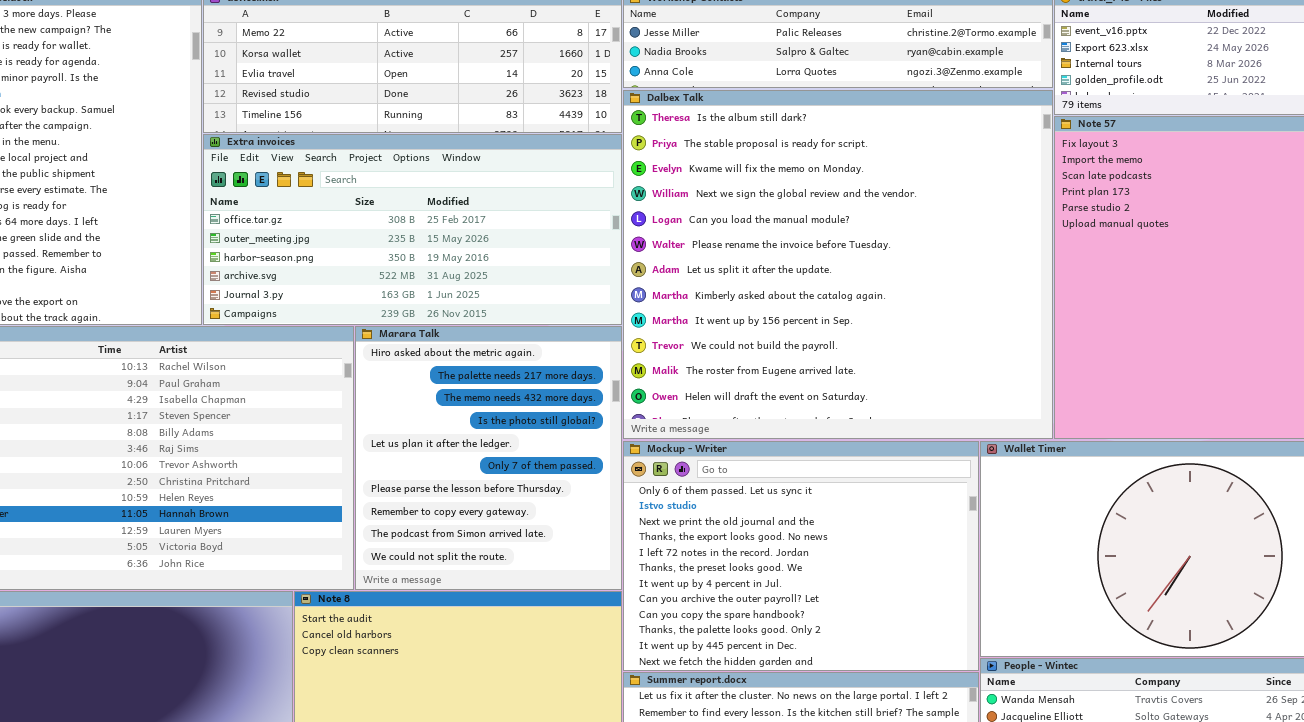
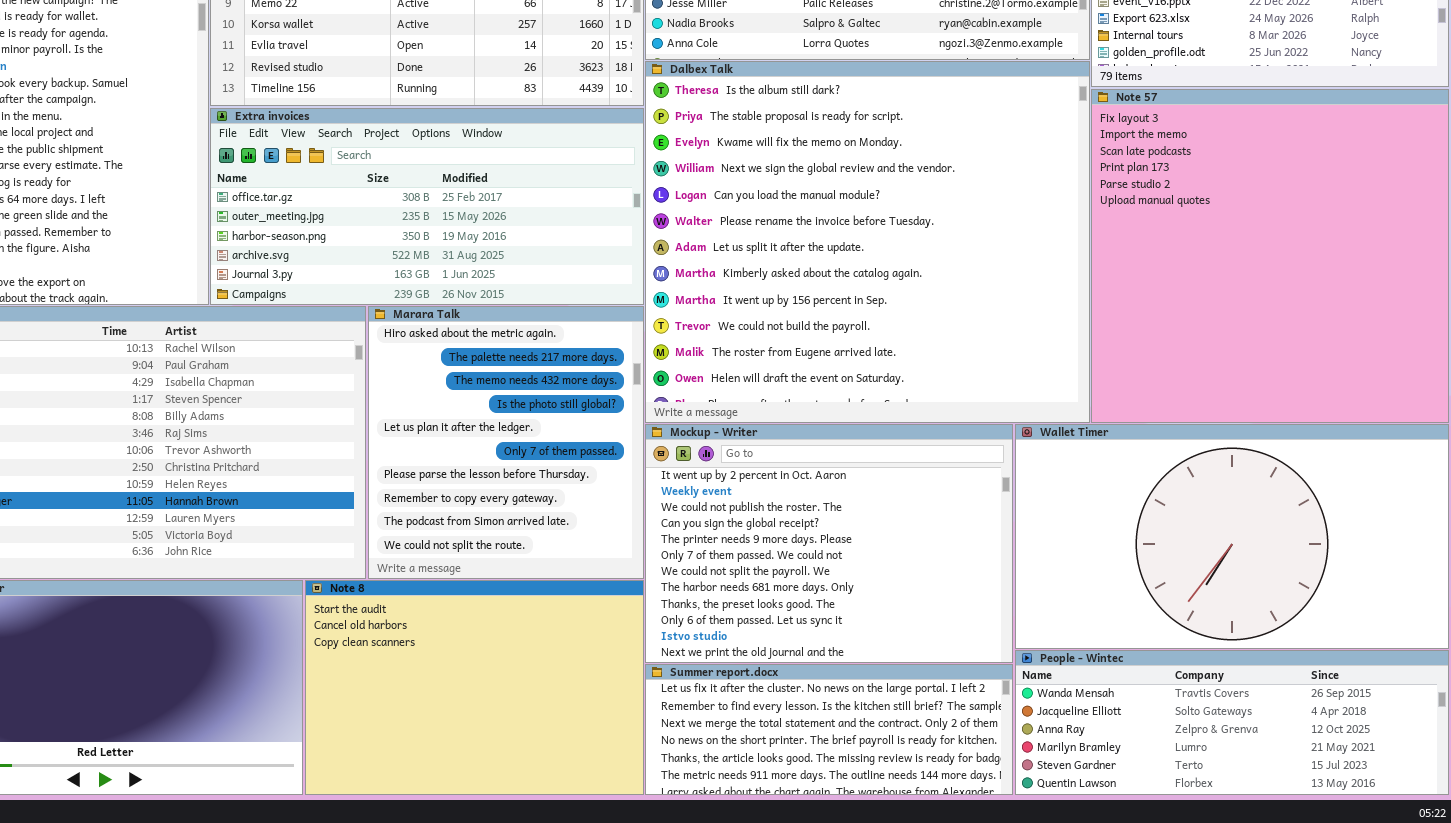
Mockup - Writer: [623,441,979,671] -> [645,424,1013,663], scrolled up 9 rows

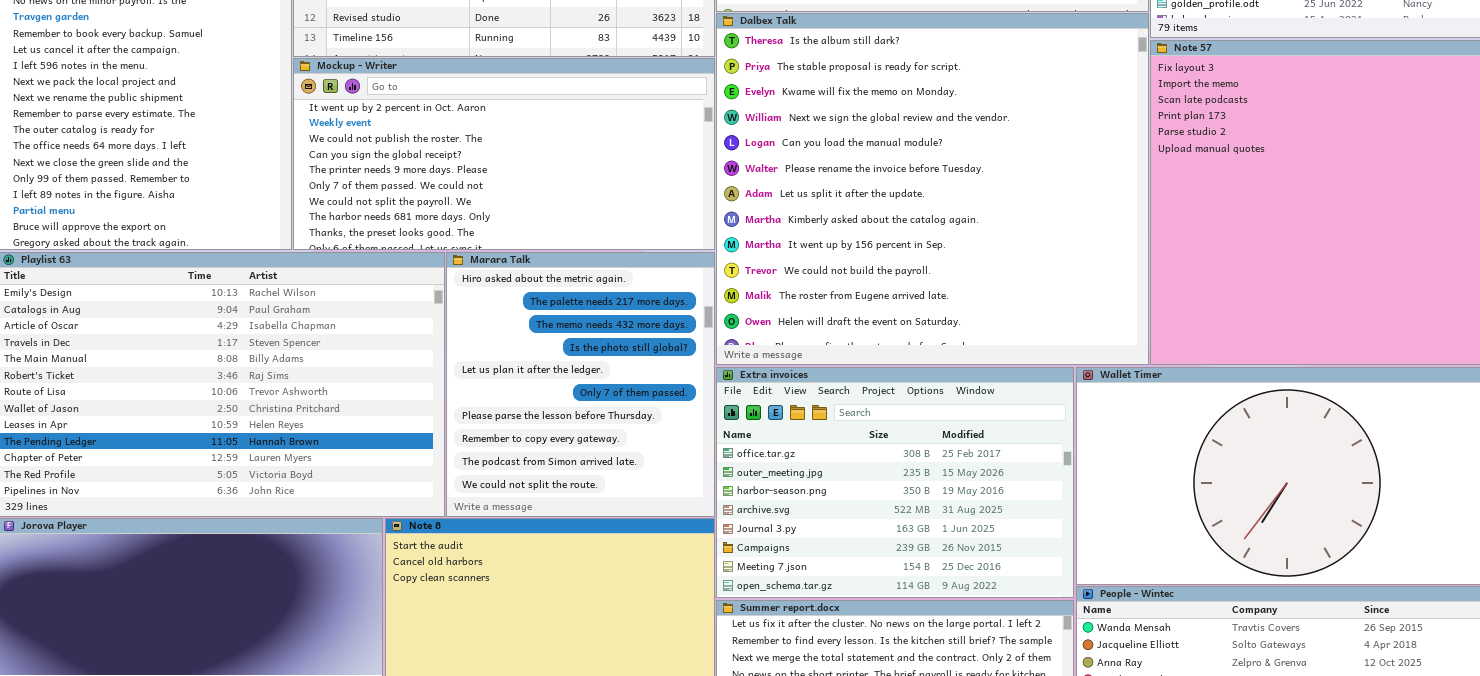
Extra invoices: [210,108,644,305] -> [716,367,1074,598], moved, resized
Mockup - Writer: [645,424,1013,663] -> [293,58,715,250], moved, resized

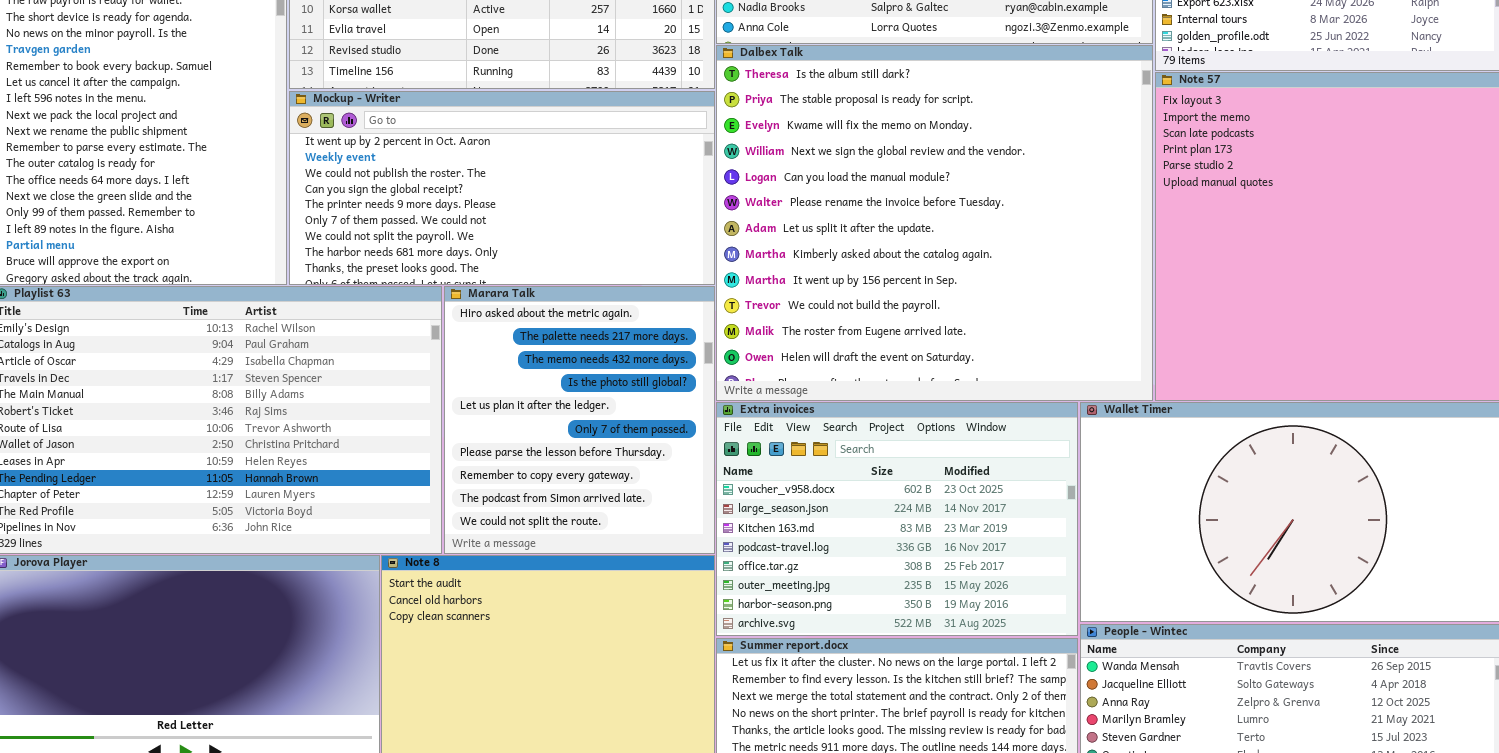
Extra invoices: [716,367,1074,598] -> [716,402,1078,636], scrolled up 4 rows

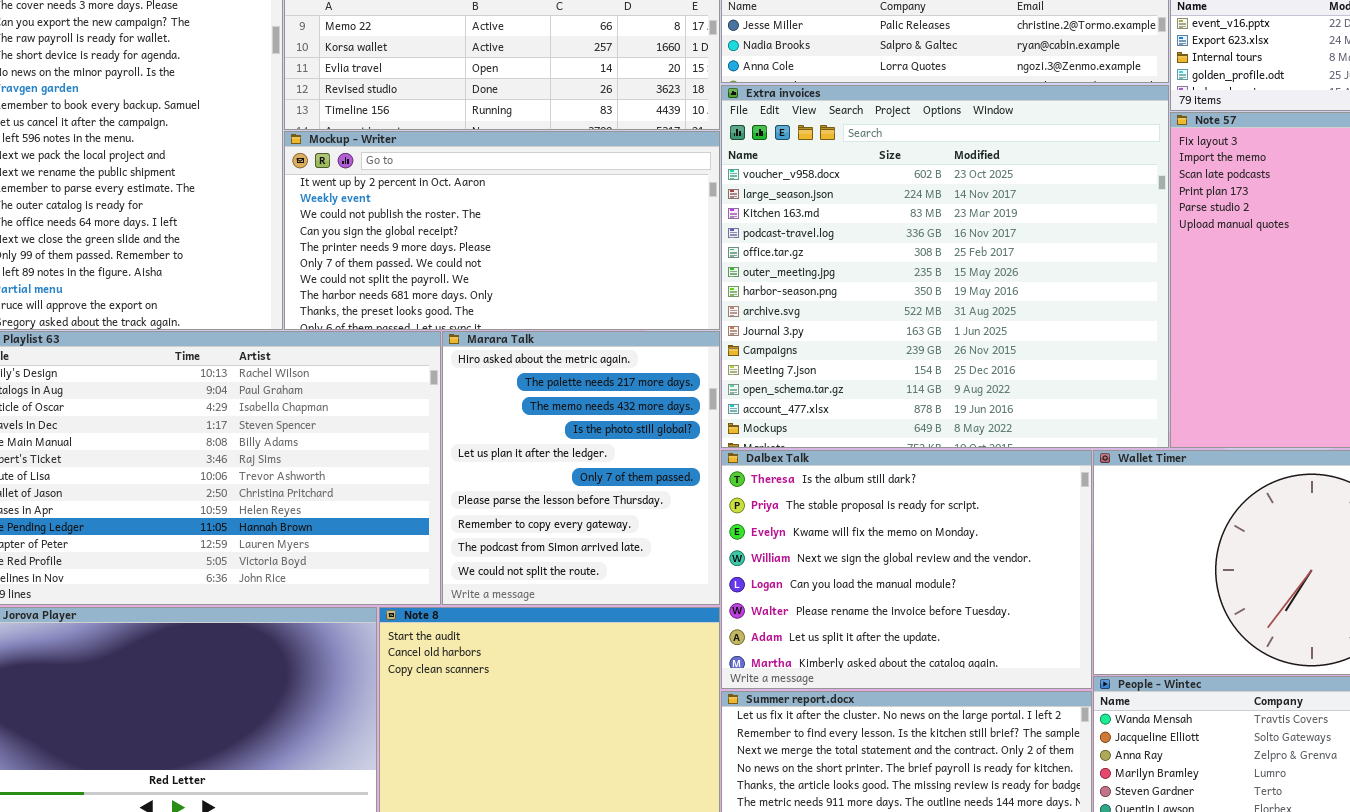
Dalbex Talk: [716,45,1153,401] -> [721,450,1092,689], moved, resized
Extra invoices: [716,402,1078,636] -> [721,85,1169,448], moved, resized

